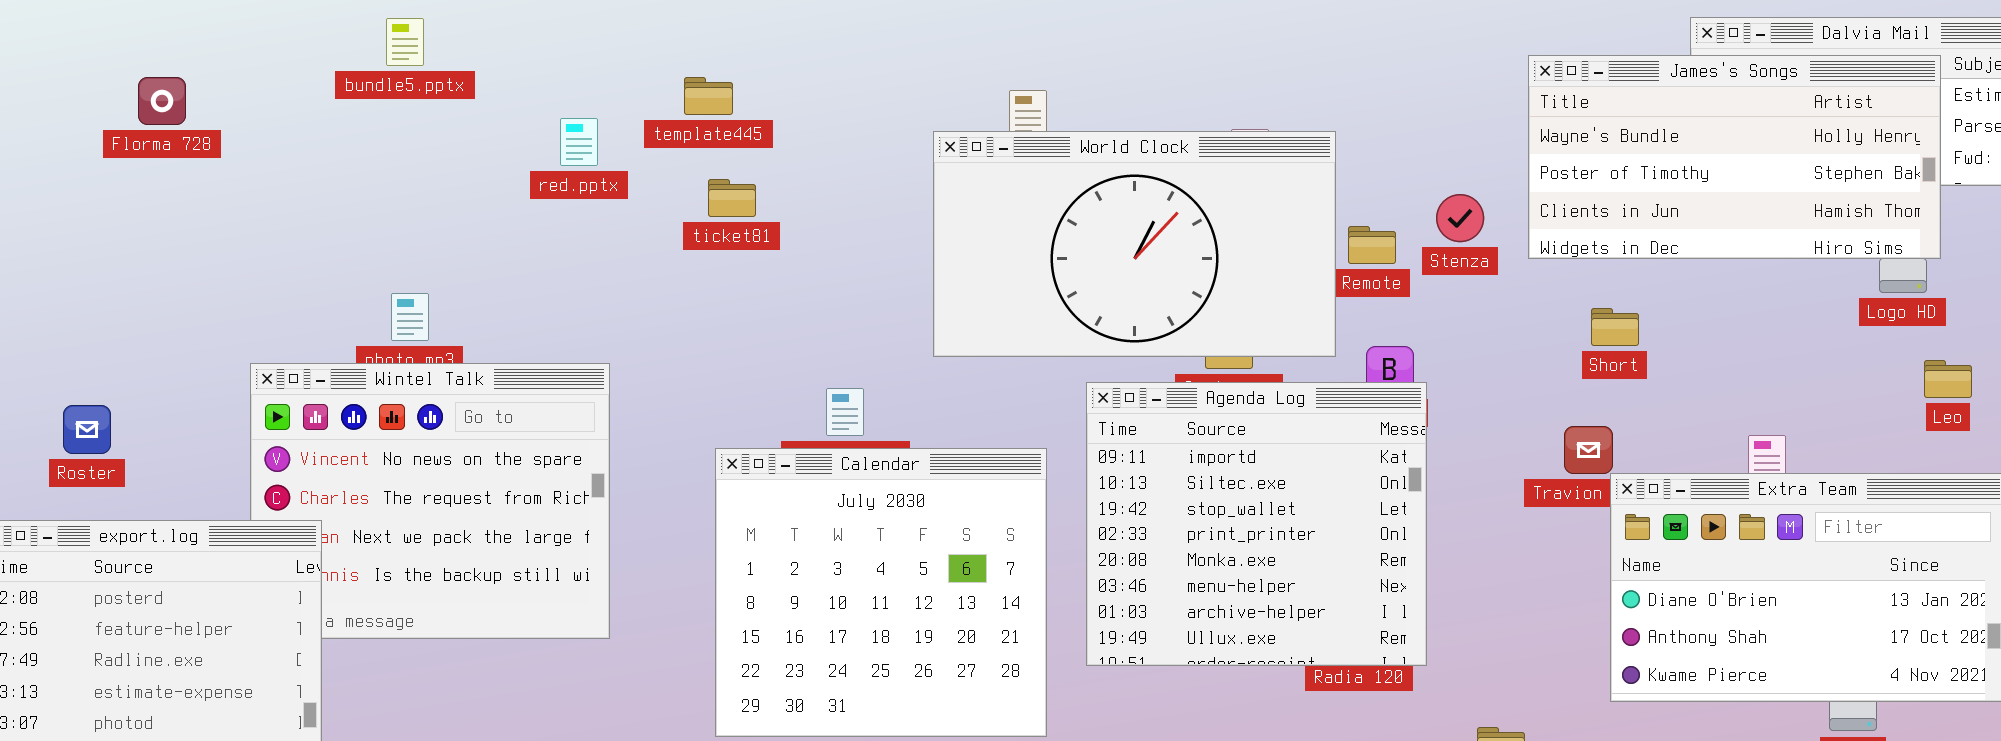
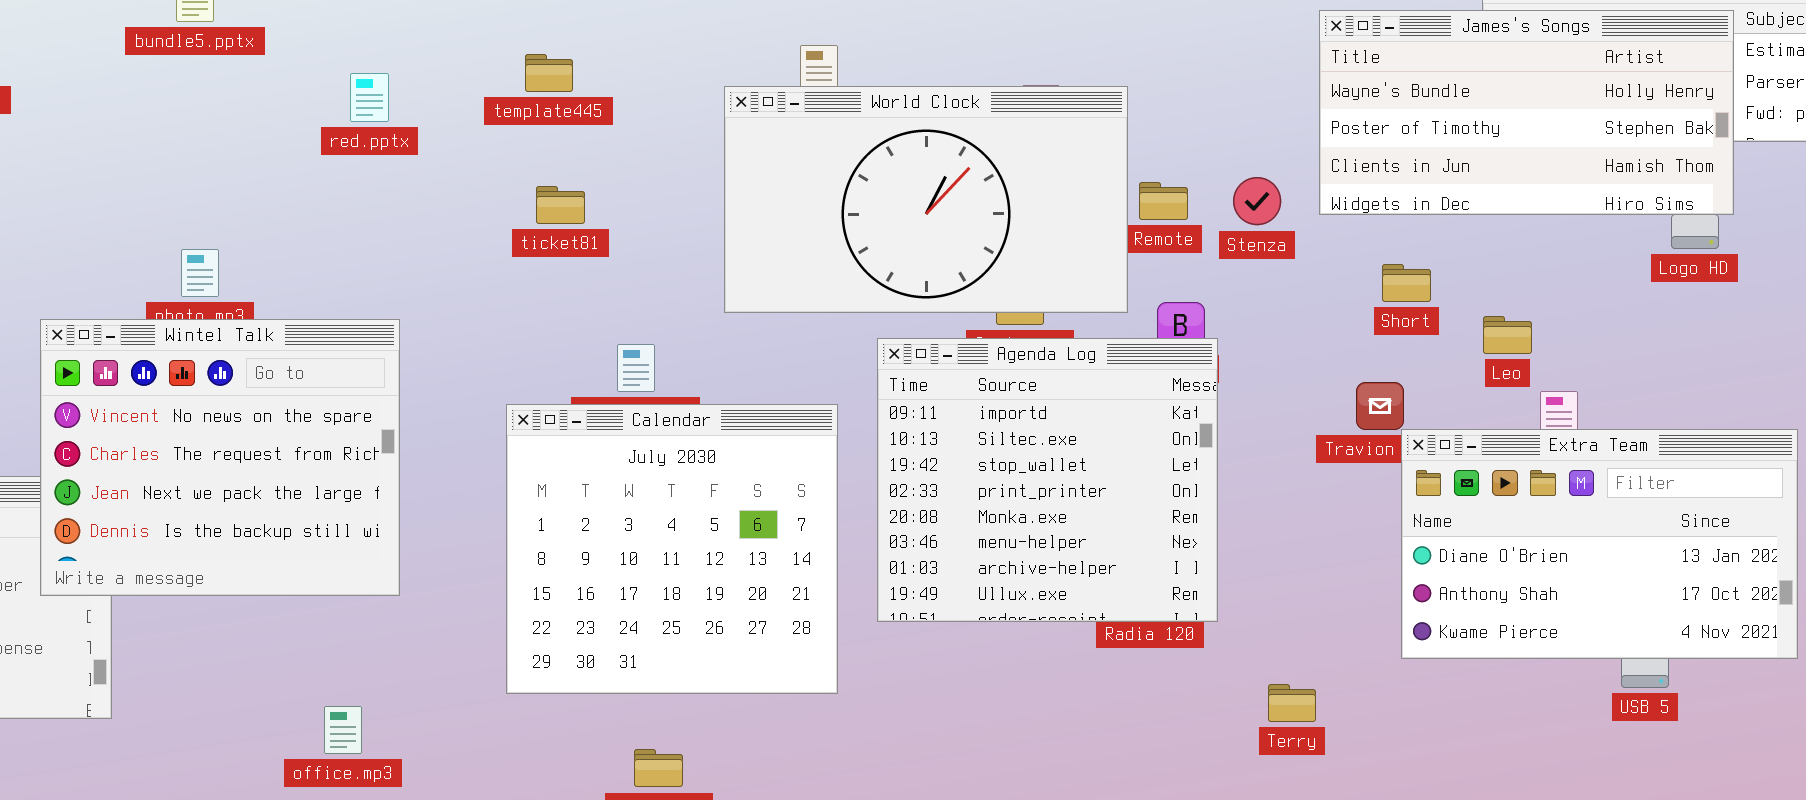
template445: [684,77,733,115] -> [525,54,573,92], moved
ticket81: [708,179,756,217] -> [536,186,585,224], moved
Stenza: [1436,194,1484,242] -> [1233,177,1281,225], moved
Leo: [1924,360,1972,398] -> [1483,316,1532,354], moved
Wintel Talk: [250,363,610,639] -> [40,319,400,596], raised

